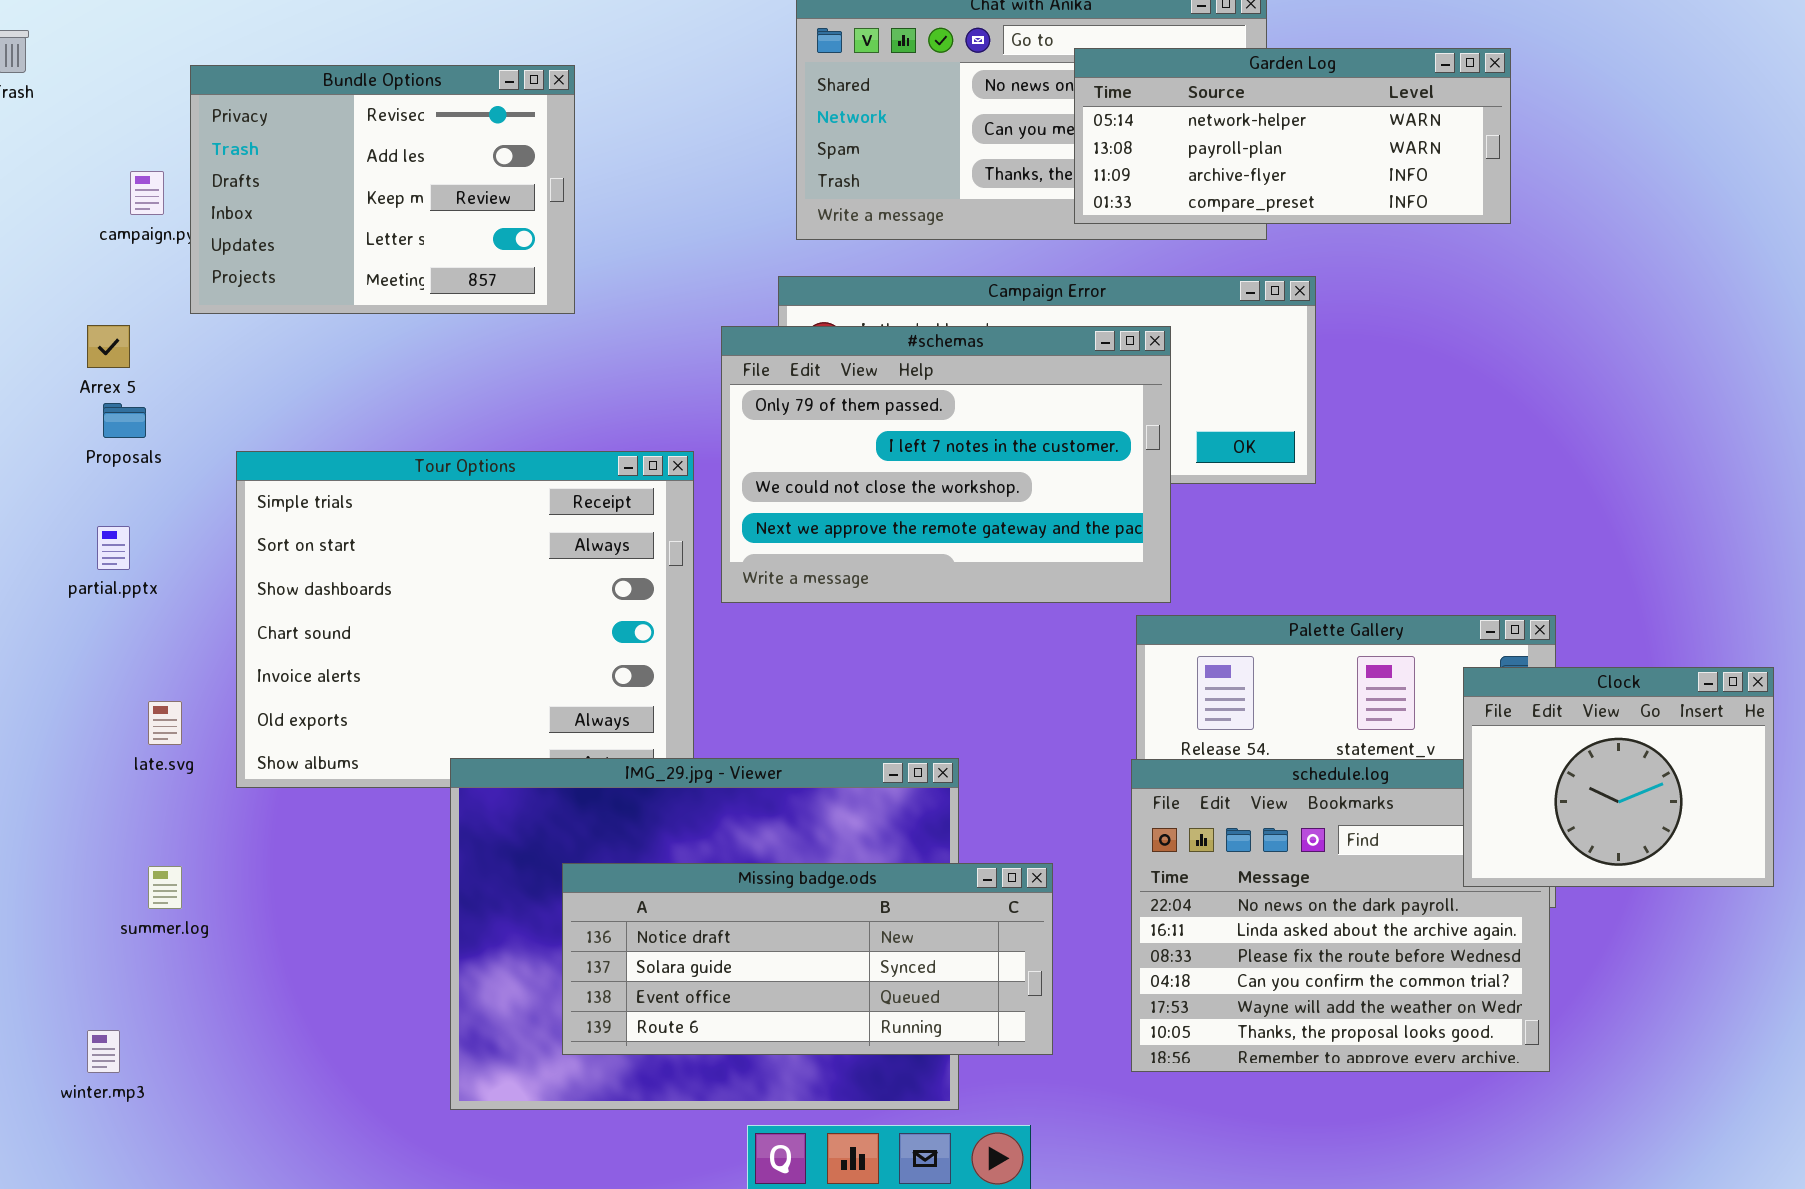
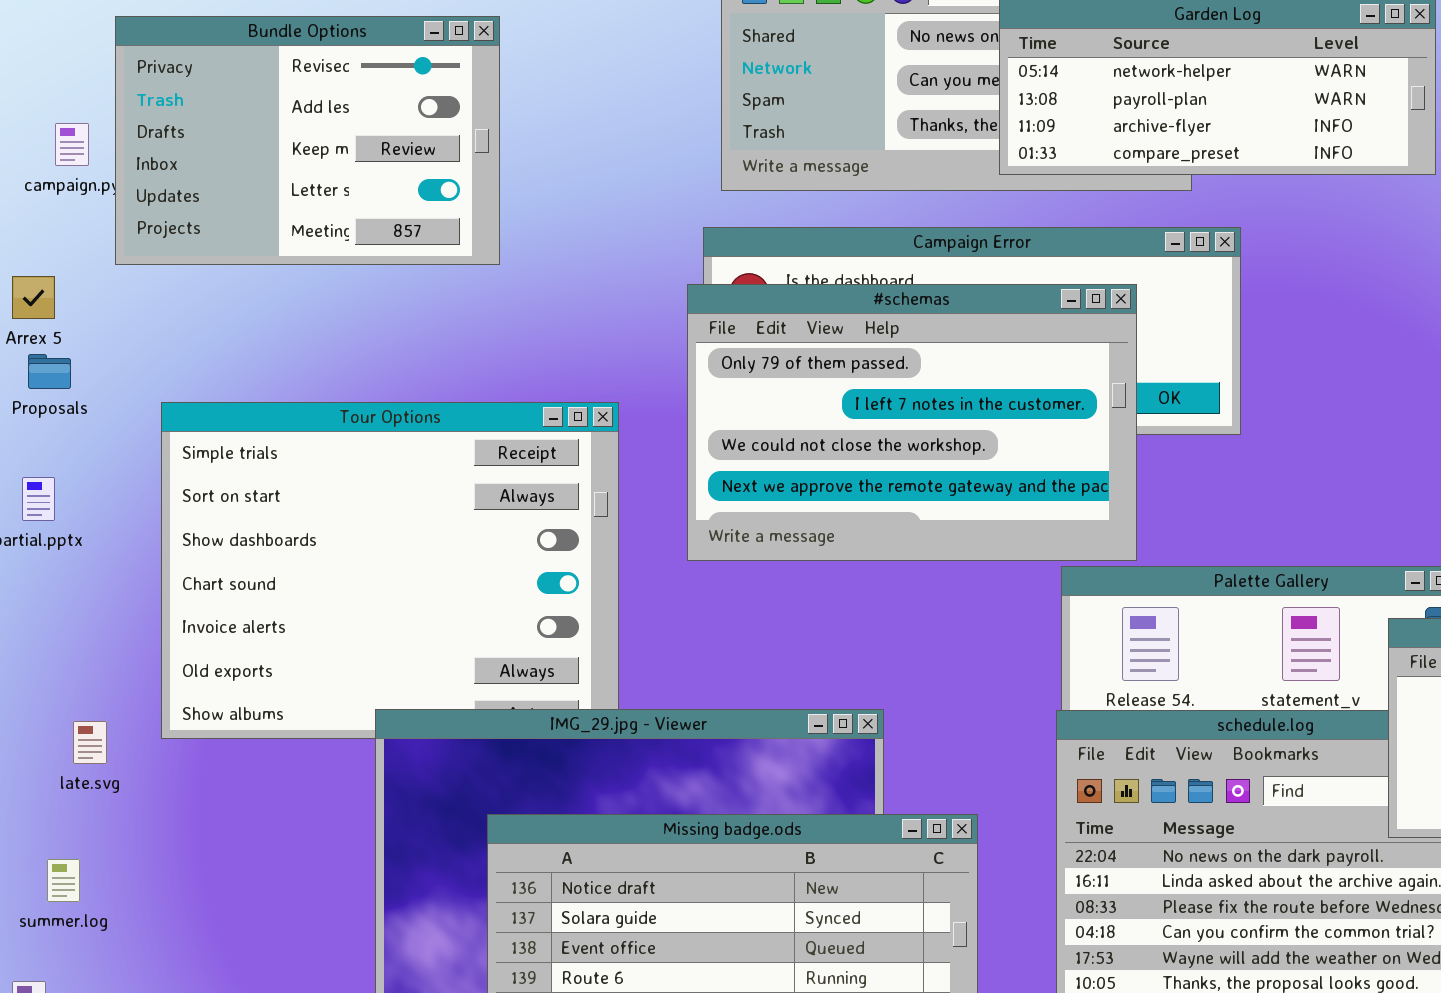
#schemas: [721,326,1171,603] -> [687,284,1137,561], moved
late.svg: [148,701,182,745] -> [73,721,107,764], moved
summer.log: [148,866,182,909] -> [47,859,80,902], moved

